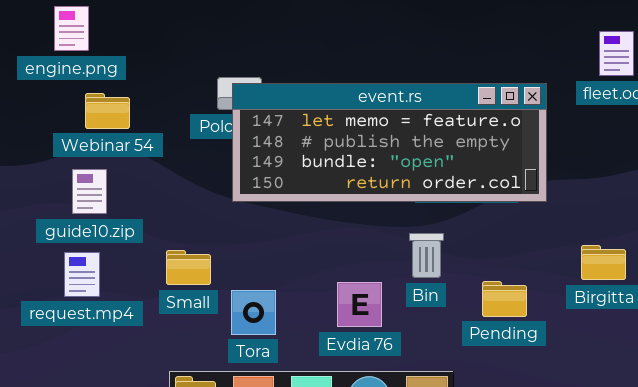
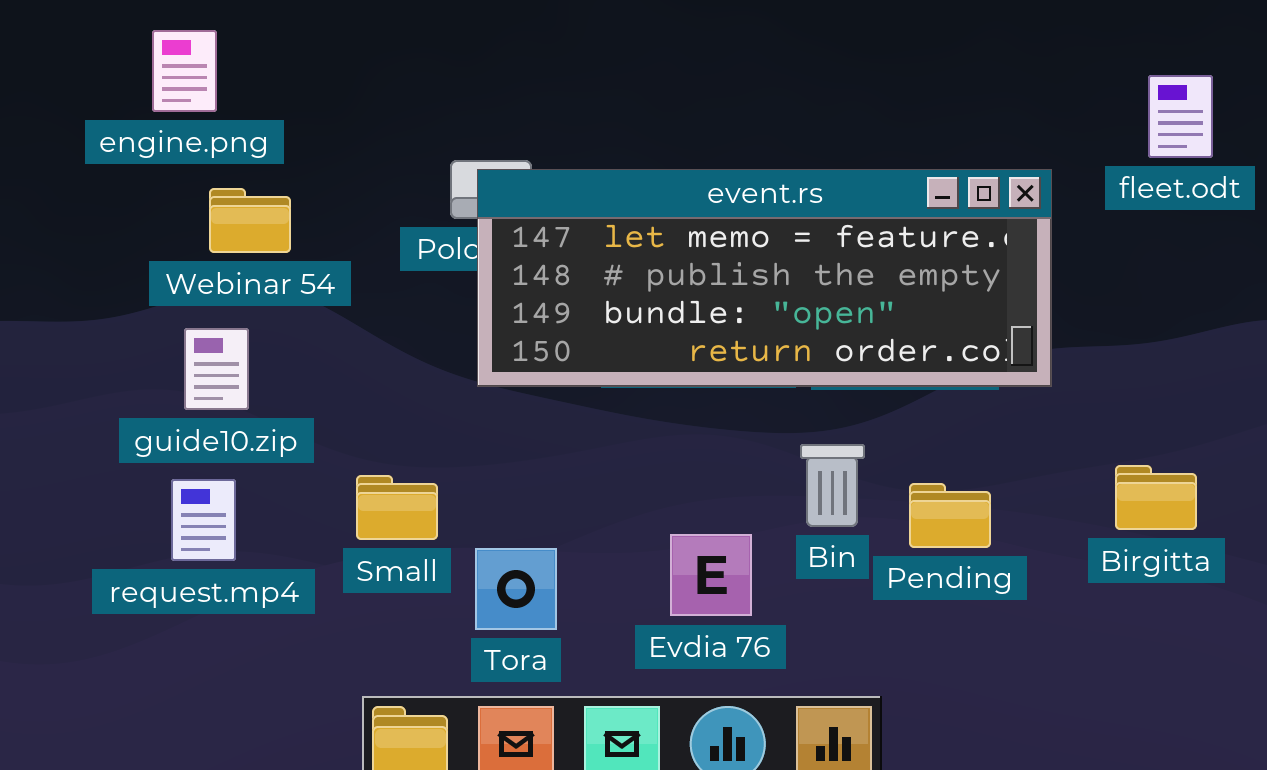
Pending: [482,281,527,317] -> [909,483,991,548], moved

